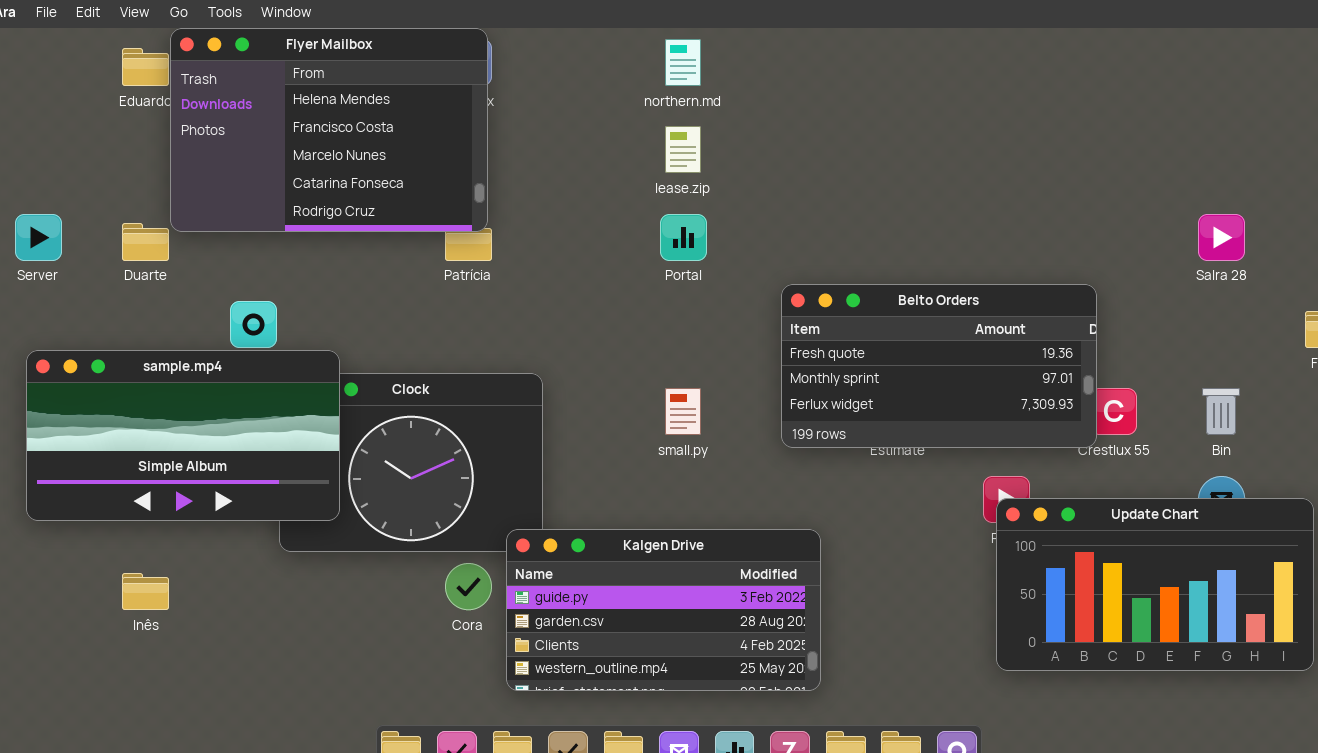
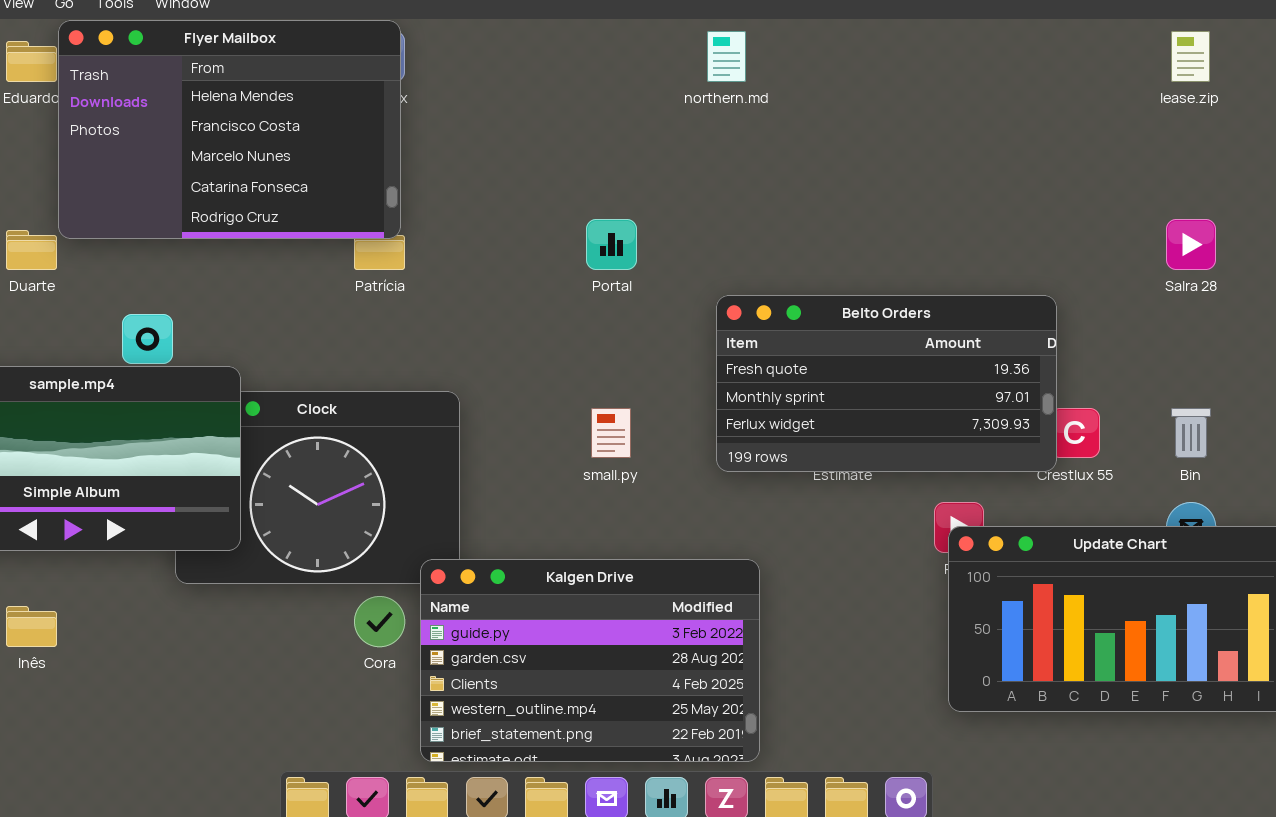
northern.md: [665,39,701,86] -> [707,31,746,82], moved
lease.zip: [665,126,701,173] -> [1171,31,1210,82], moved
Kalgen Drive: [506,529,821,691] -> [420,559,760,762], resized

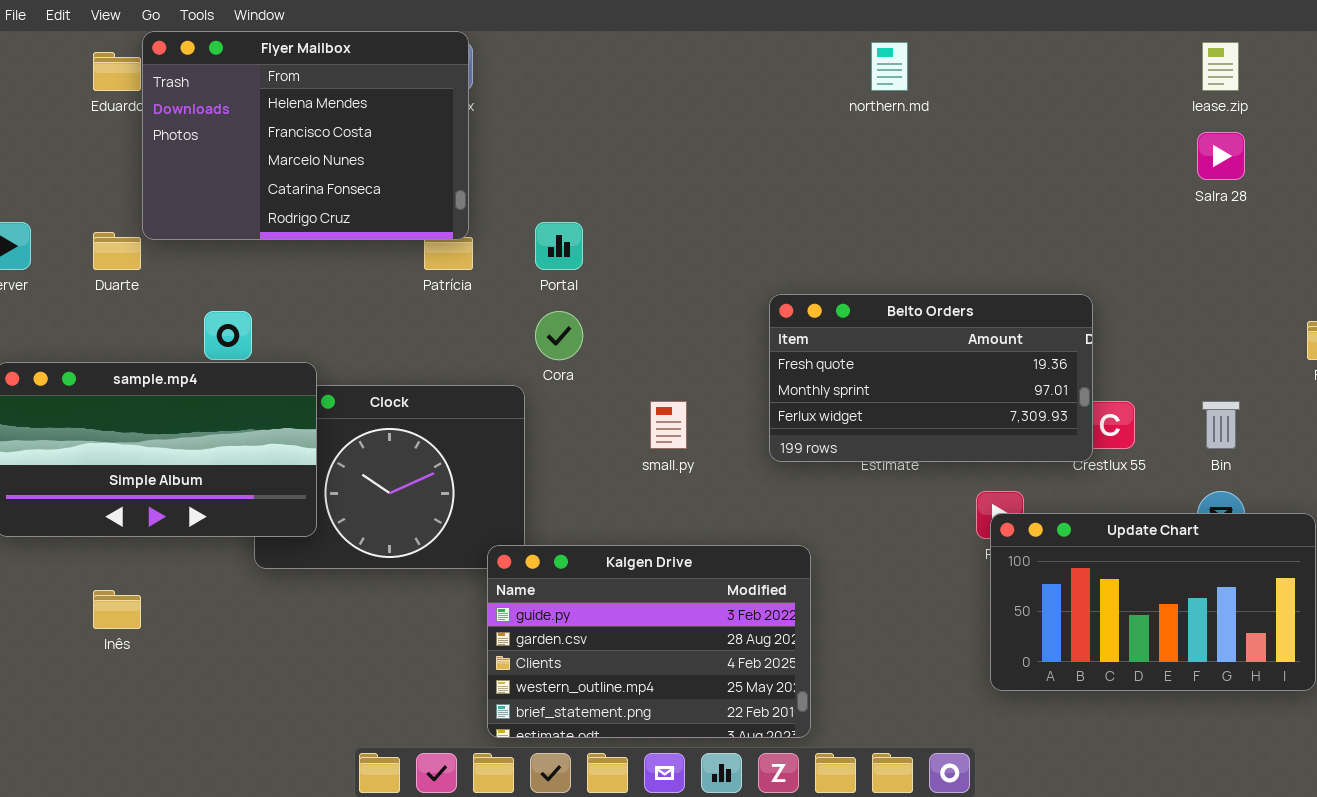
northern.md: [707,31,746,82] -> [871,42,908,91], moved
Portal: [586,219,637,270] -> [535,222,583,270], moved
Salra 28: [1166,219,1216,270] -> [1197,132,1245,180], moved
Cora: [354,596,405,647] -> [535,311,583,360], moved

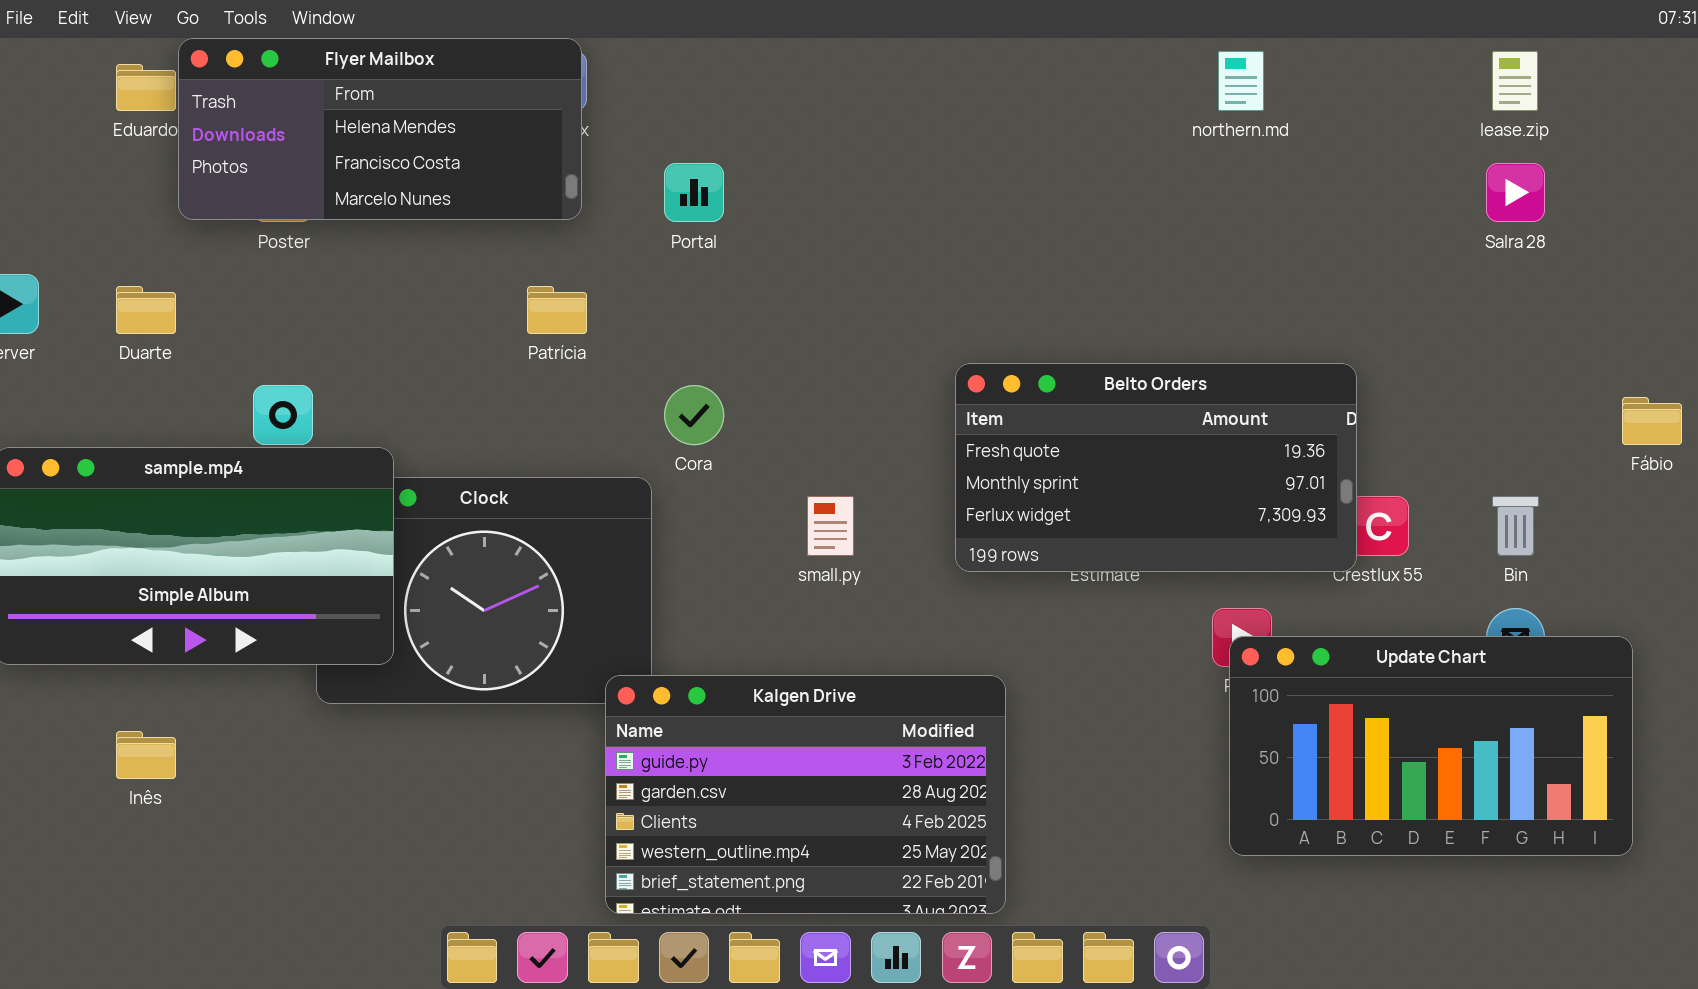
Flyer Mailbox: [142,31,469,240] -> [178,38,582,220], resized
northern.md: [871,42,908,91] -> [1218,51,1264,111], moved
Portal: [535,222,583,270] -> [664,163,724,222], moved

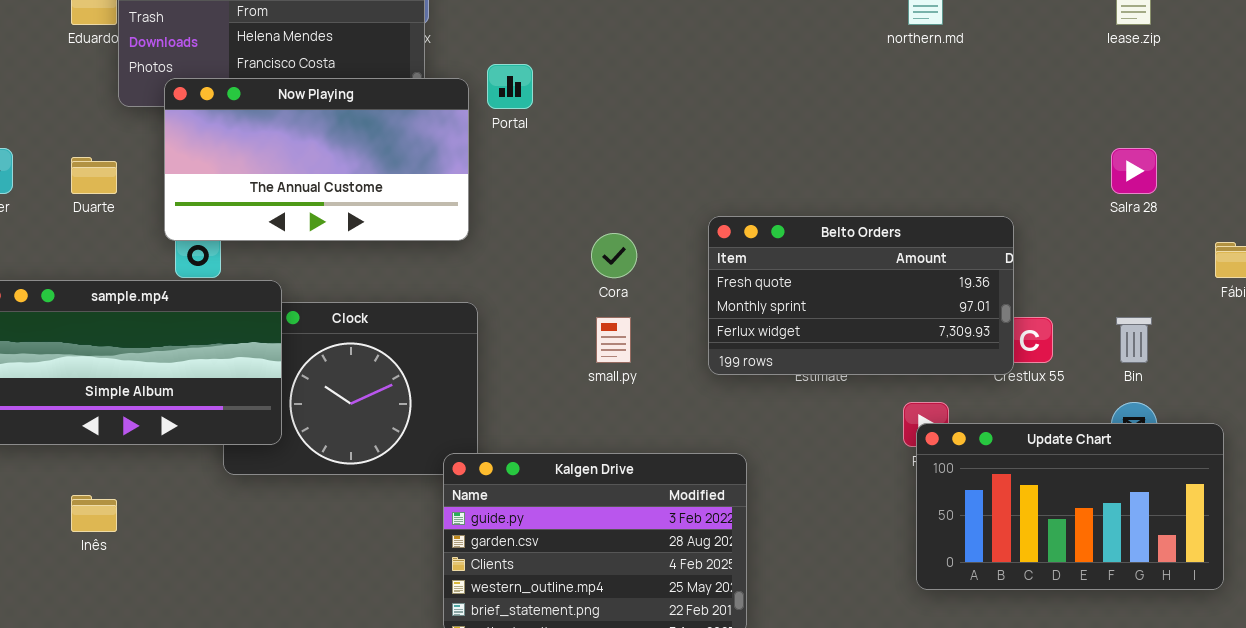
Salra 28: [1486,163,1545,222] -> [1111,148,1157,194], moved
Now Playing: none -> [164,78,469,241], opened
Cora: [664,385,724,445] -> [591,233,637,278], moved

